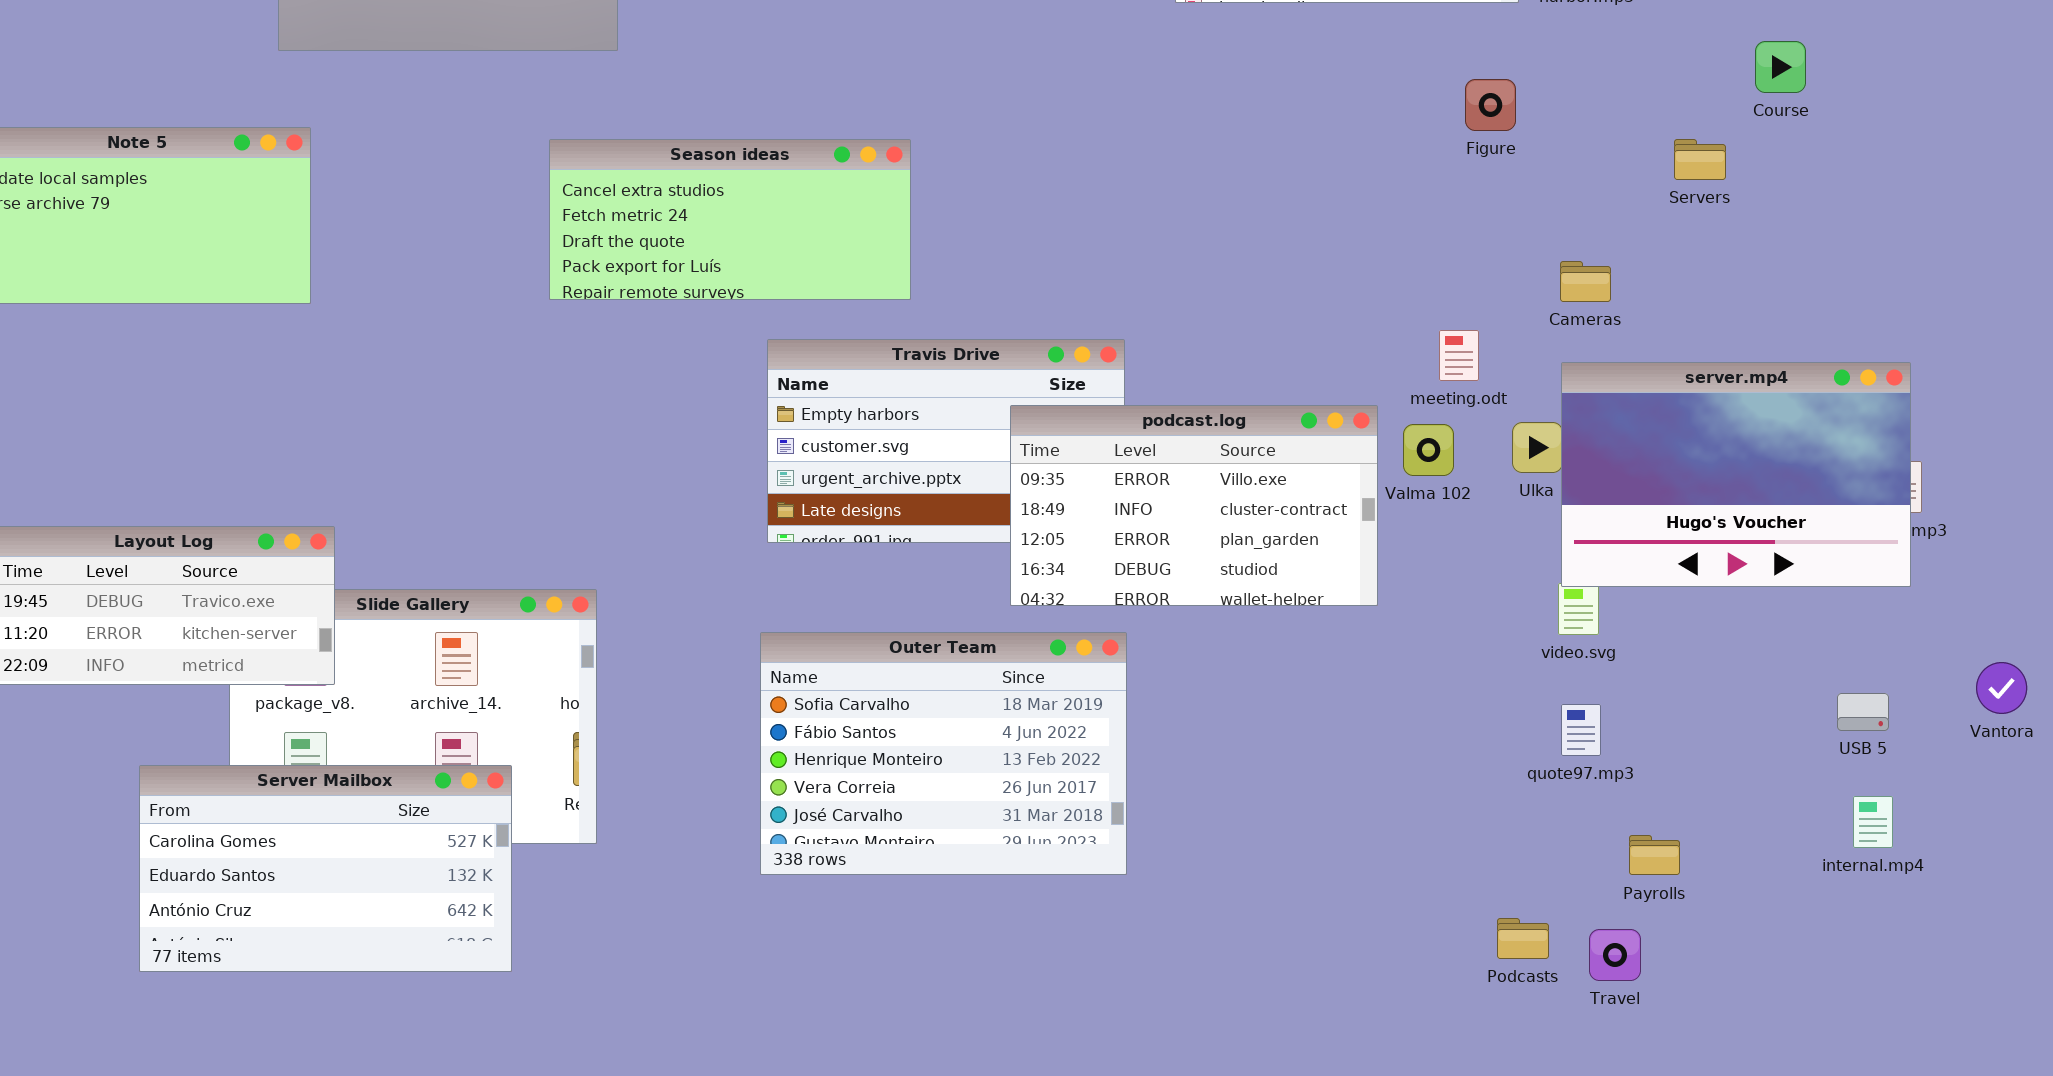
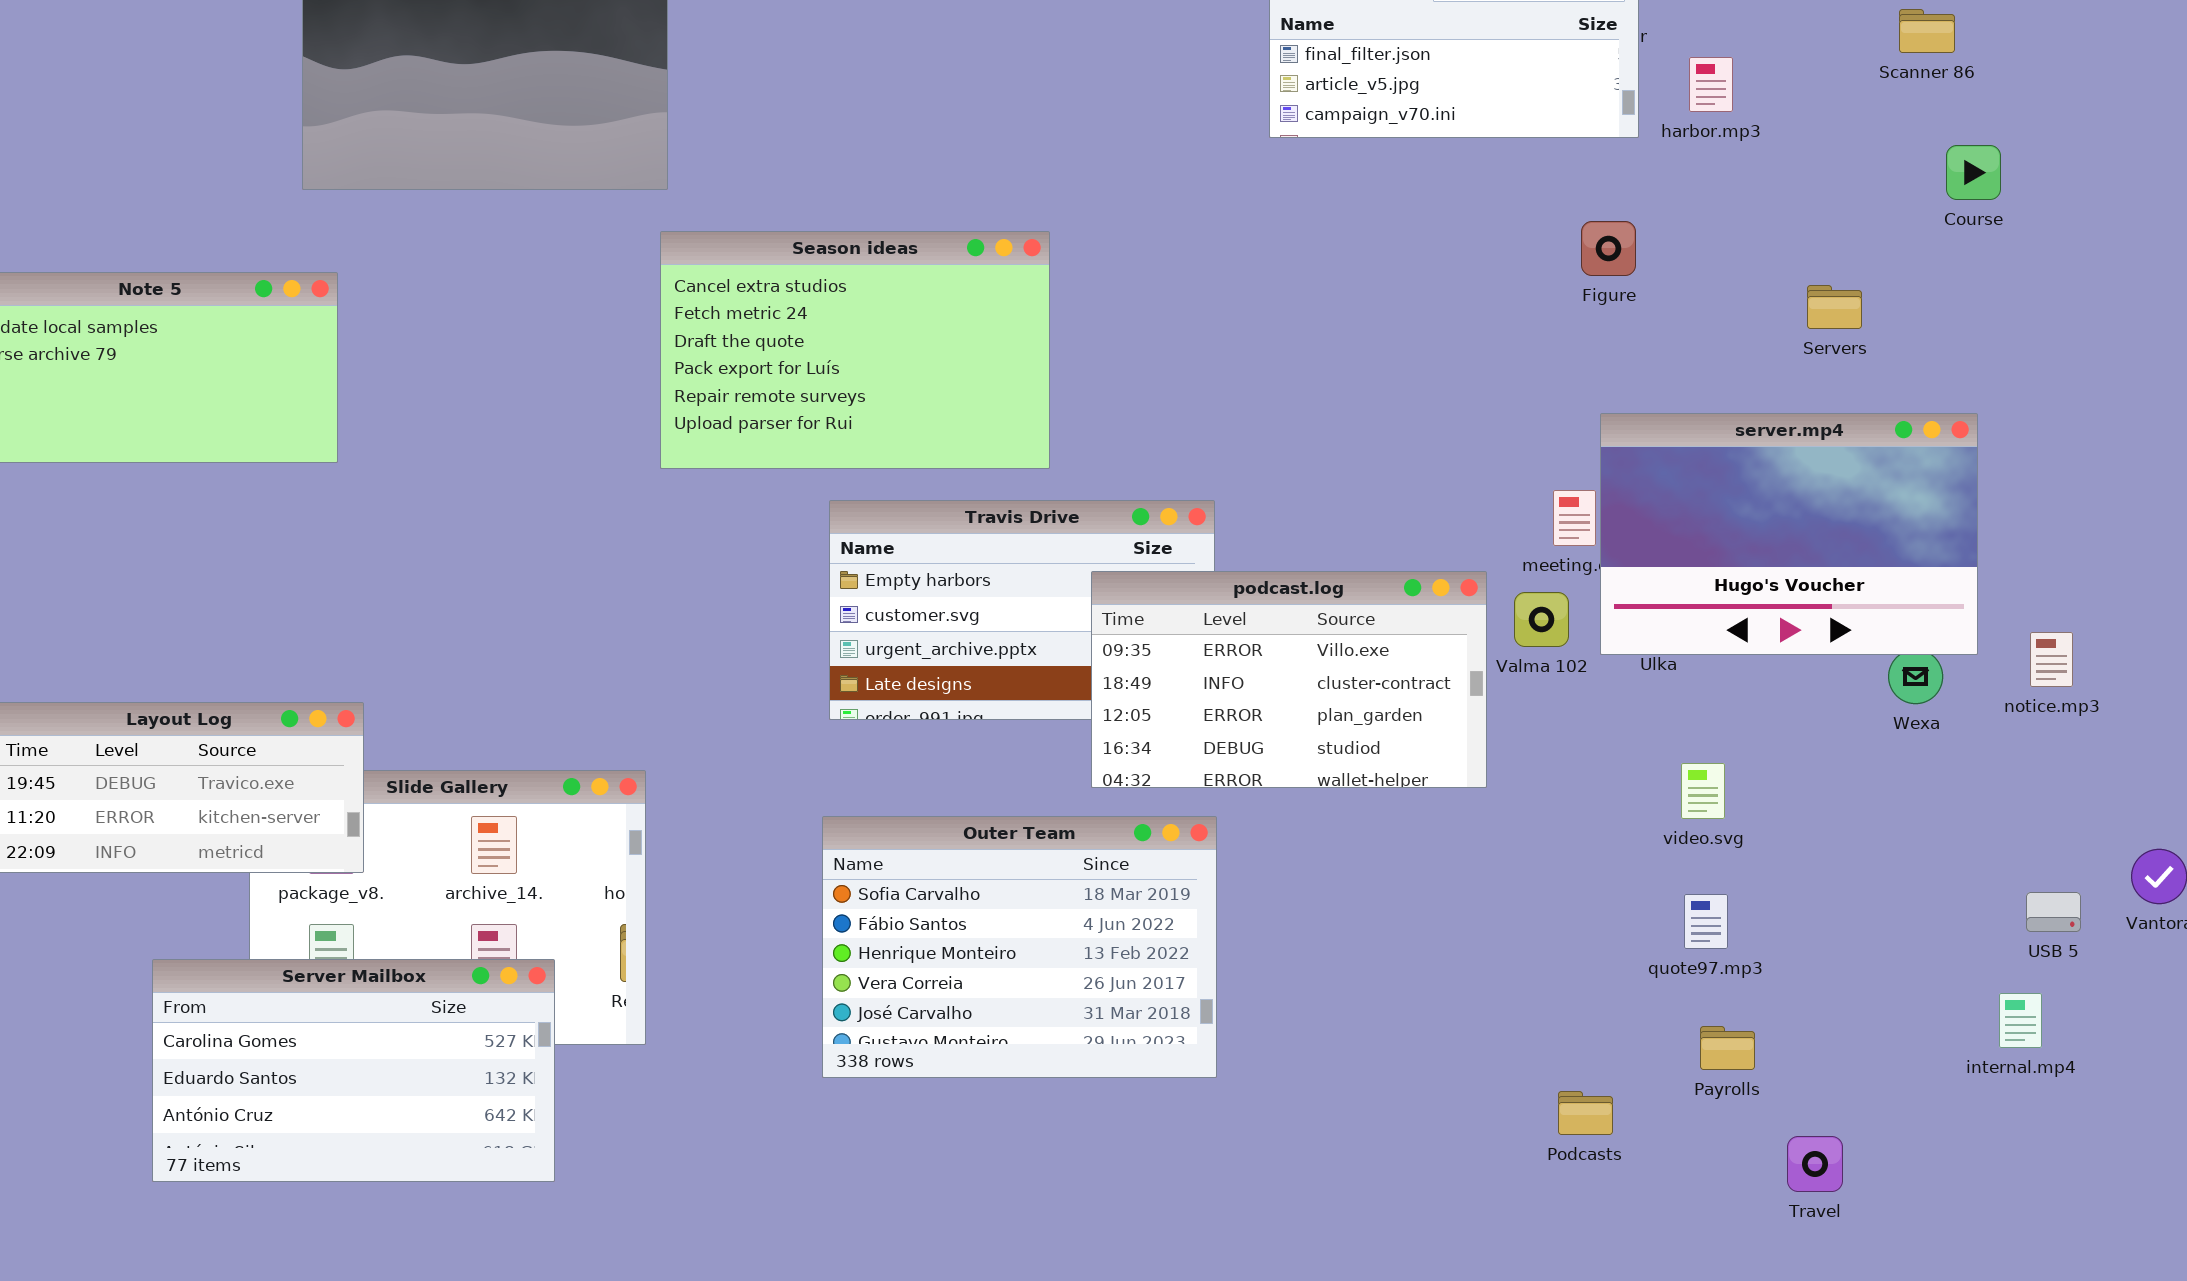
Course: [1755,41,1806,93] -> [1946,145,2001,200], moved
Season ideas: [549,139,911,300] -> [660,231,1050,469], moved, resized
server.mp4: [1561,362,1911,587] -> [1600,413,1978,655], moved
USB 5: [1837,693,1889,731] -> [2026,892,2081,932], moved
Payrolls: [1629,835,1680,875] -> [1700,1026,1755,1070], moved
Podcasts: [1497,918,1549,959] -> [1558,1091,1613,1135], moved
Travel: [1589,929,1641,981] -> [1787,1136,1843,1192], moved

